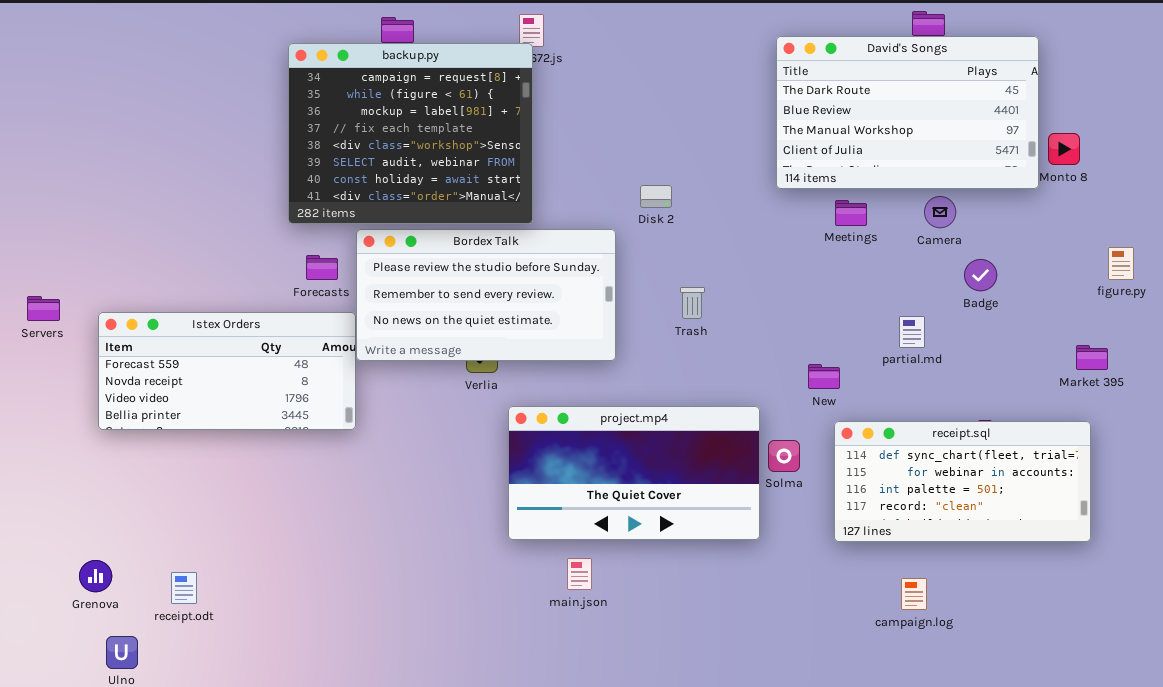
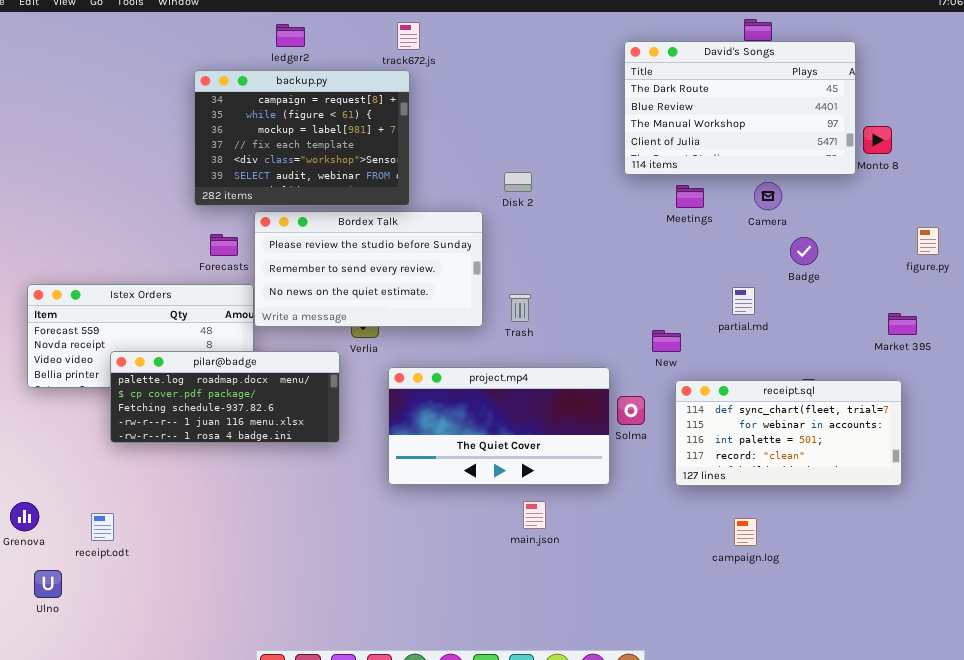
backup.py: [288,43,533,224] -> [194,70,410,206], resized
Trash: [680,287,705,319] -> [509,294,531,322], moved
pilar@badge: none -> [110,351,340,443], opened
main.json: [567,558,592,590] -> [523,501,546,529], moved

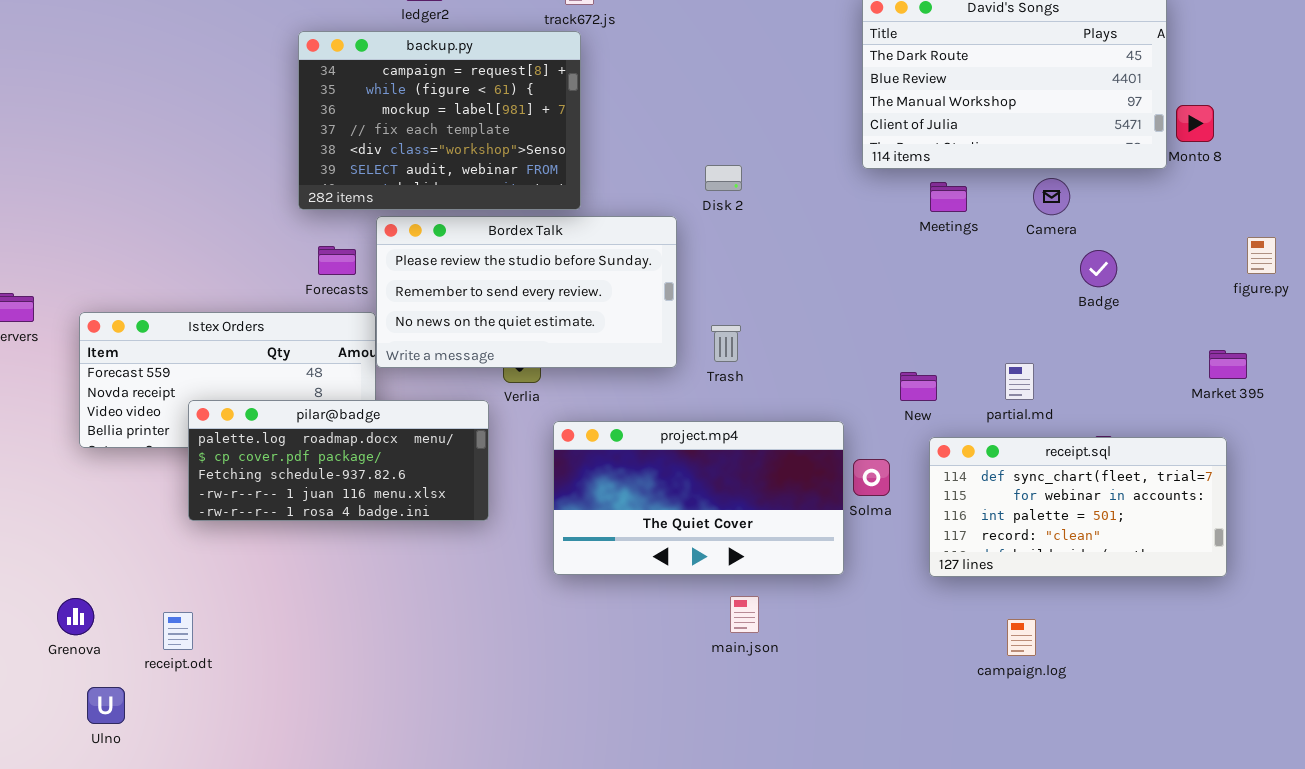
partial.md: [732,287,755,315] -> [1005,363,1034,400], moved

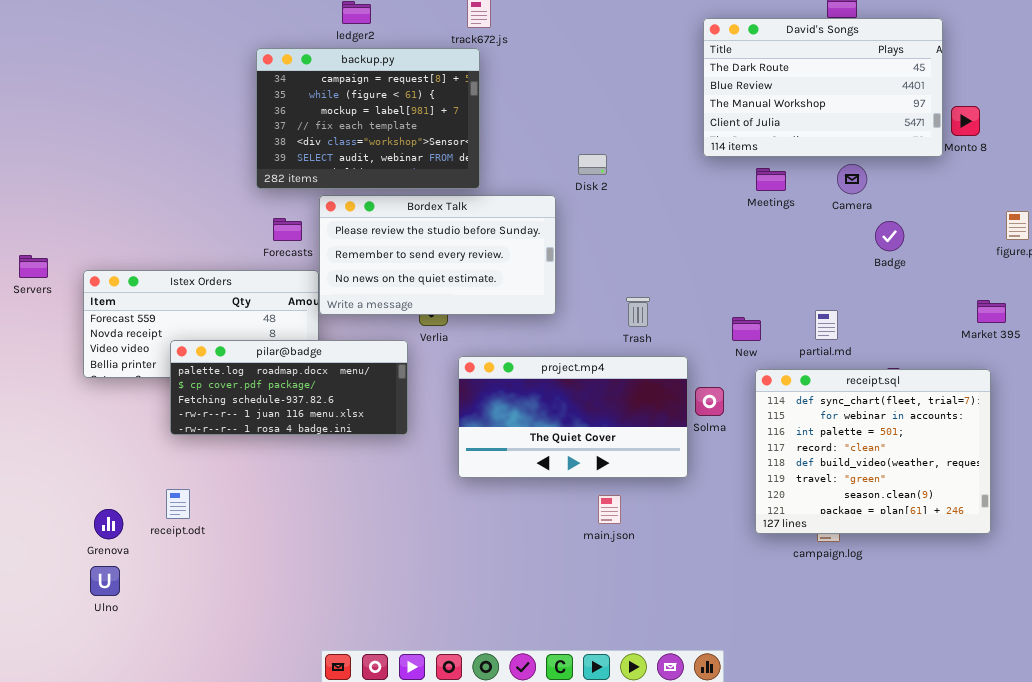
Trash: [711,325,741,362] -> [626,297,650,327], moved
receipt.sql: [929,437,1227,577] -> [755,369,991,534], resized
Grenova: [57,598,94,635] -> [94,509,123,539], moved
receipt.odt: [163,612,193,650] -> [166,489,190,519], moved

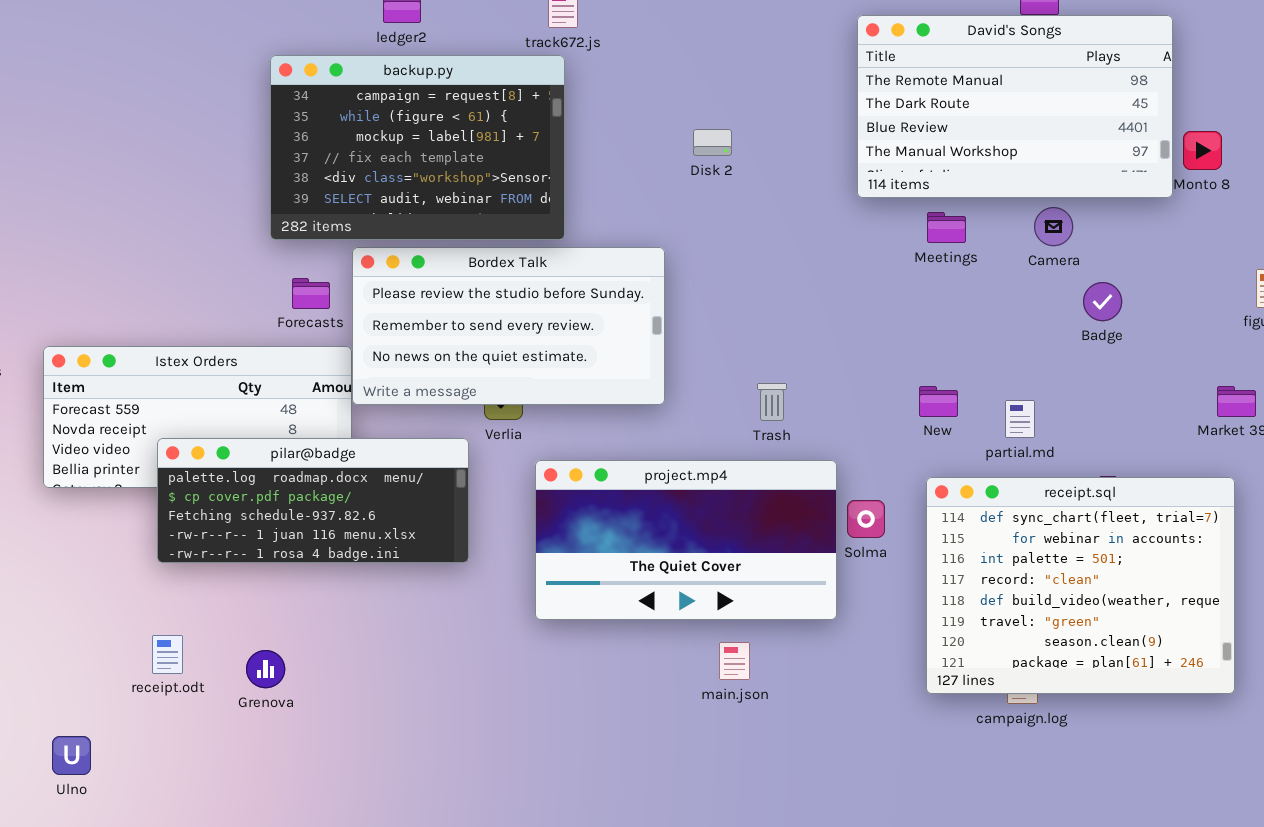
David's Songs: [703,18,943,157] -> [857,15,1173,198], scrolled up 1 row
Disk 2: [578,154,607,175] -> [693,129,732,156], moved
New: [732,317,761,341] -> [919,386,958,417], moved
Grenova: [94,509,123,539] -> [246,650,285,688], moved

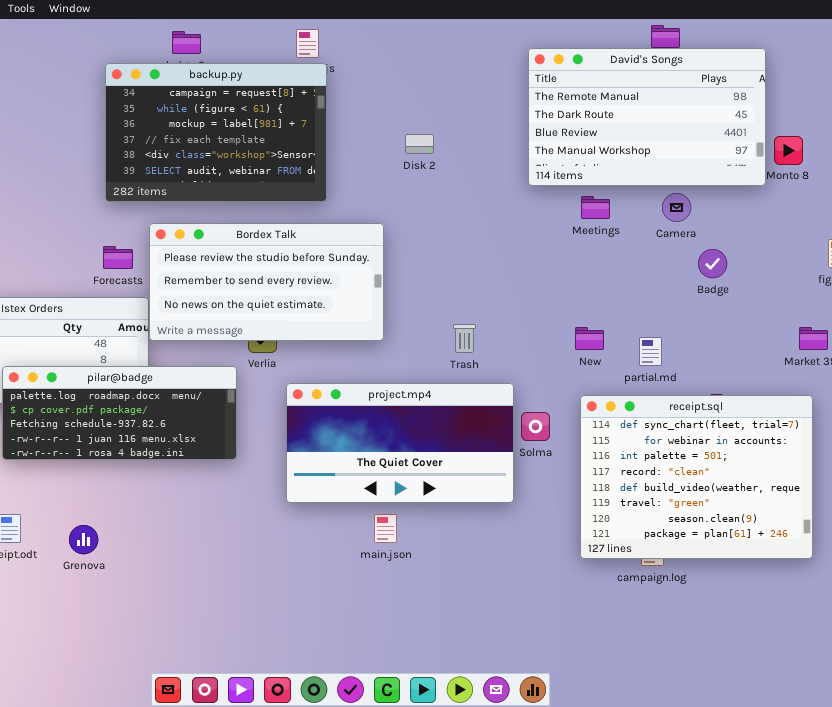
backup.py: [270,55,565,240] -> [105,63,327,202], moved
main.json: [719,642,750,680] -> [374,514,397,543], moved

